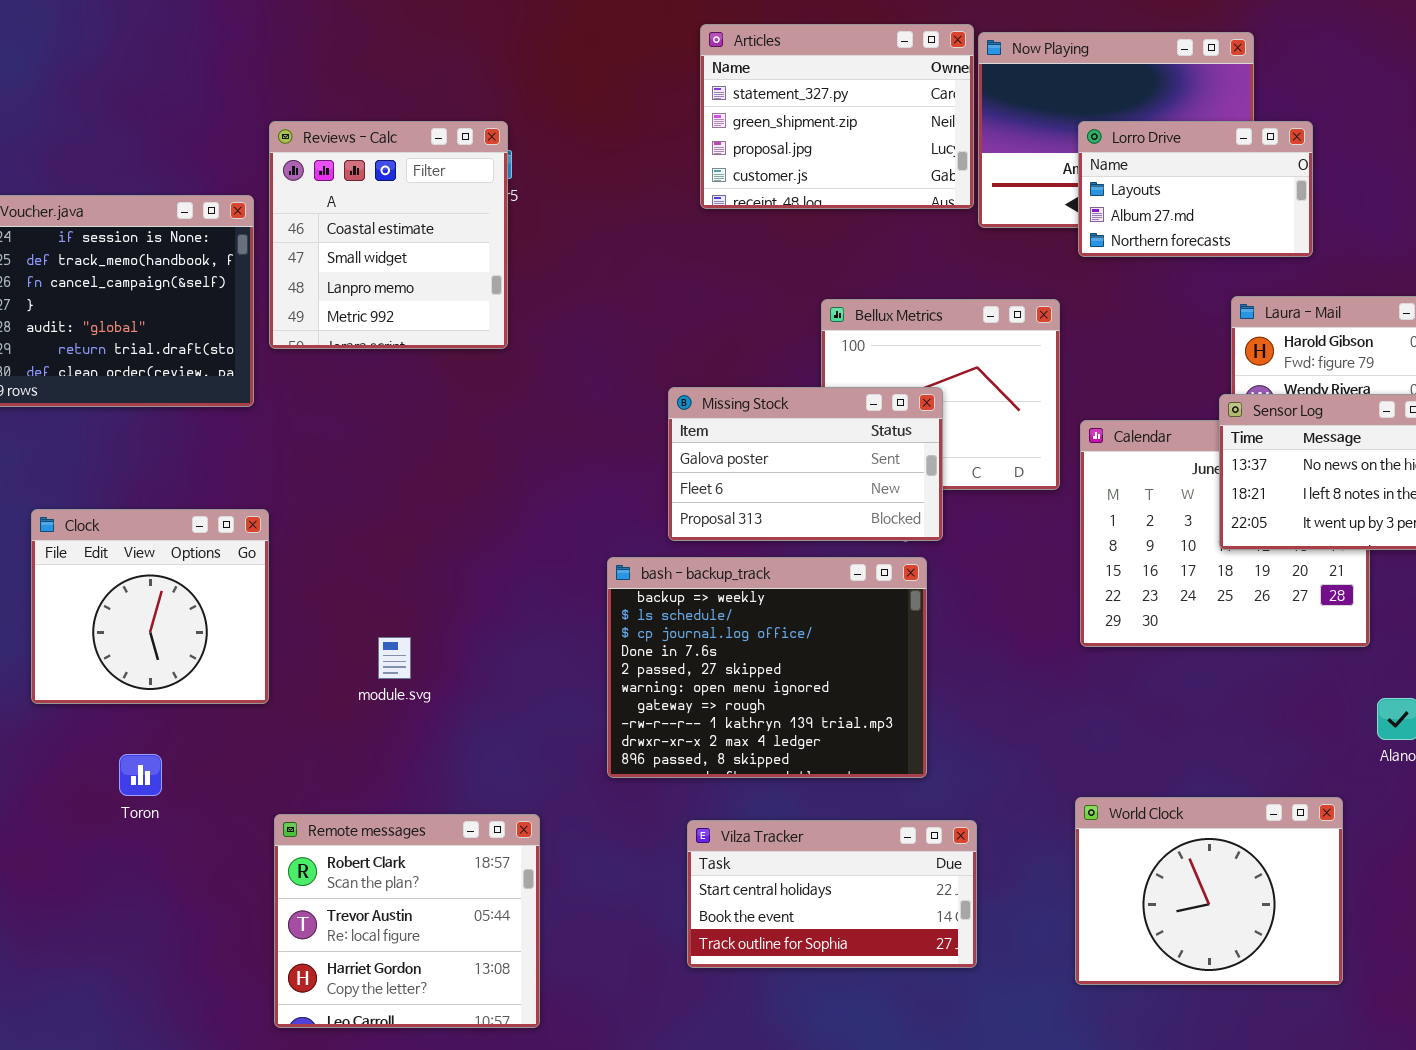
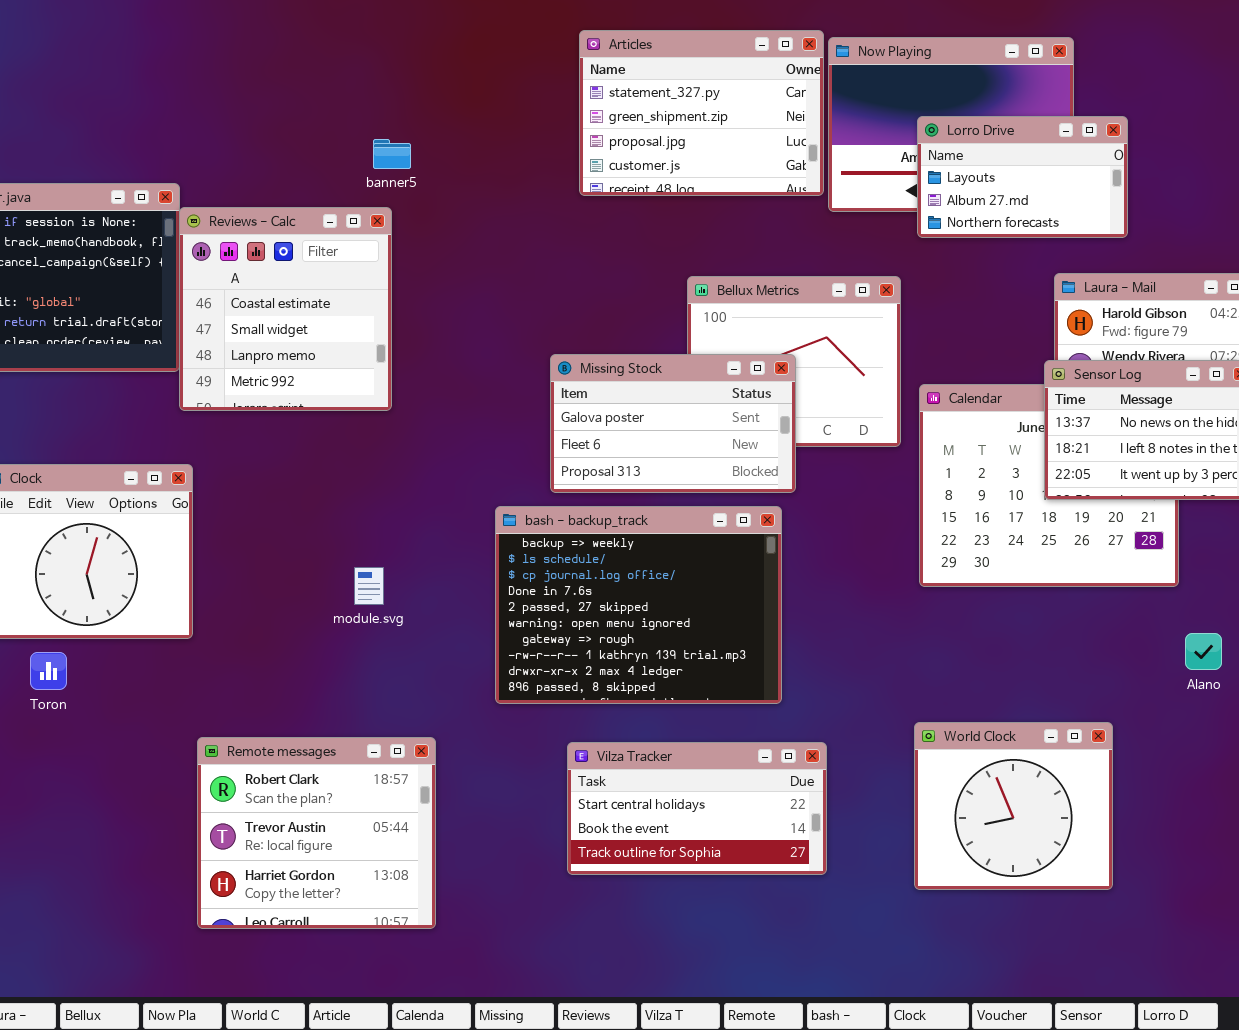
Reviews - Calc: [269,121,508,349] -> [179,207,392,411], moved
module.svg: [378,637,411,679] -> [354,567,384,605], moved
Toron: [119,754,162,796] -> [30,652,67,690], moved
World Clock: [1075,797,1343,985] -> [914,722,1113,890], resized

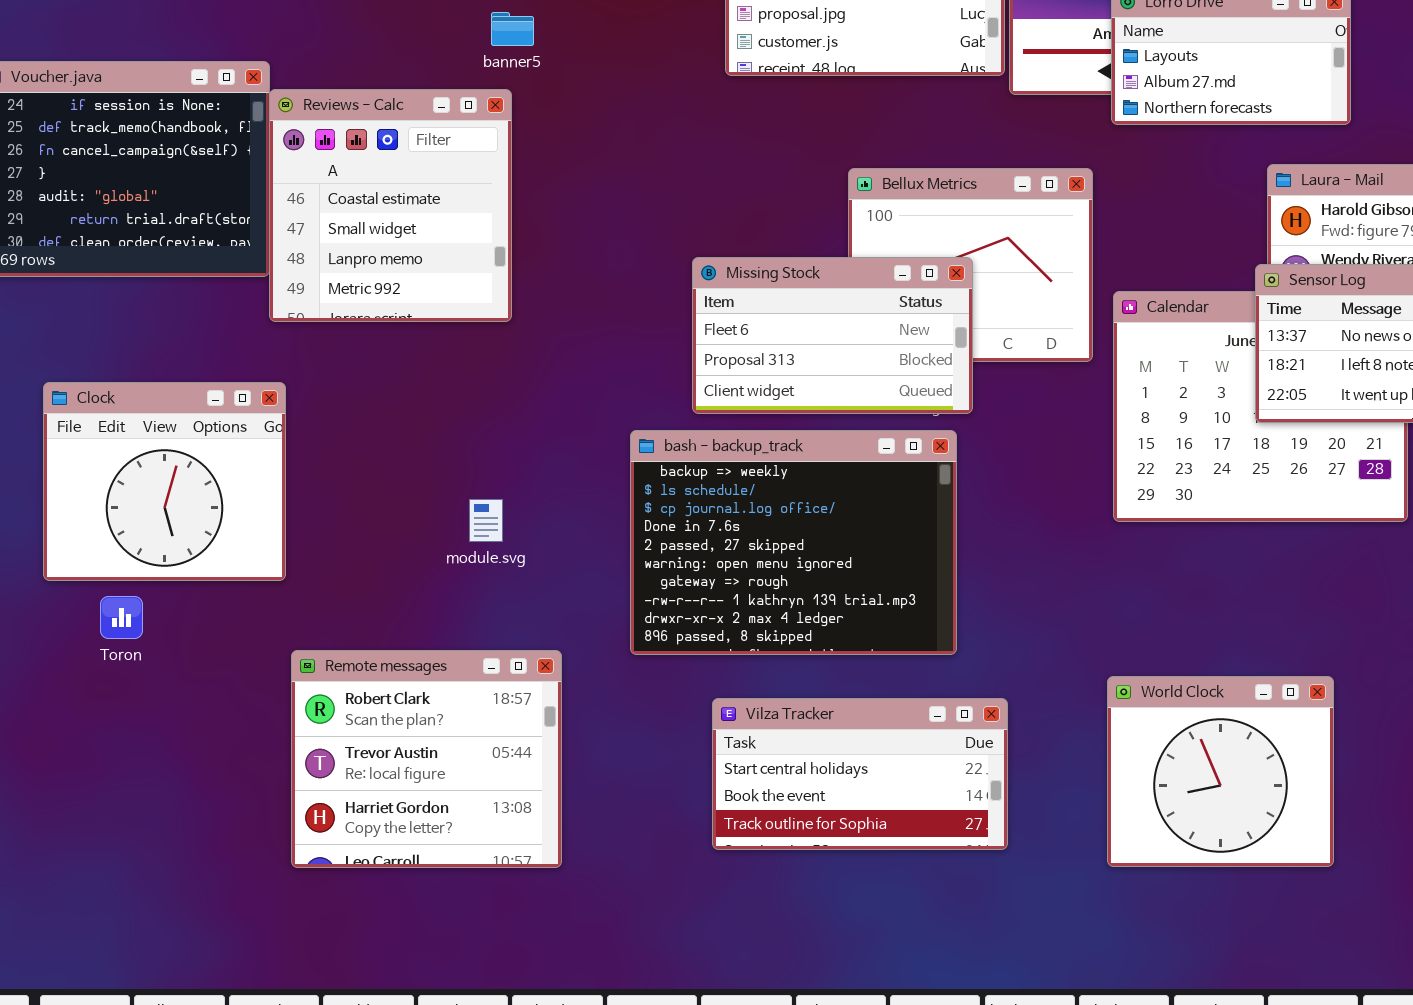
Missing Stock: [550,354,796,493] -> [692,257,973,414], scrolled down 1 row
Remote messages: [197,737,436,929] -> [291,650,562,868], moved

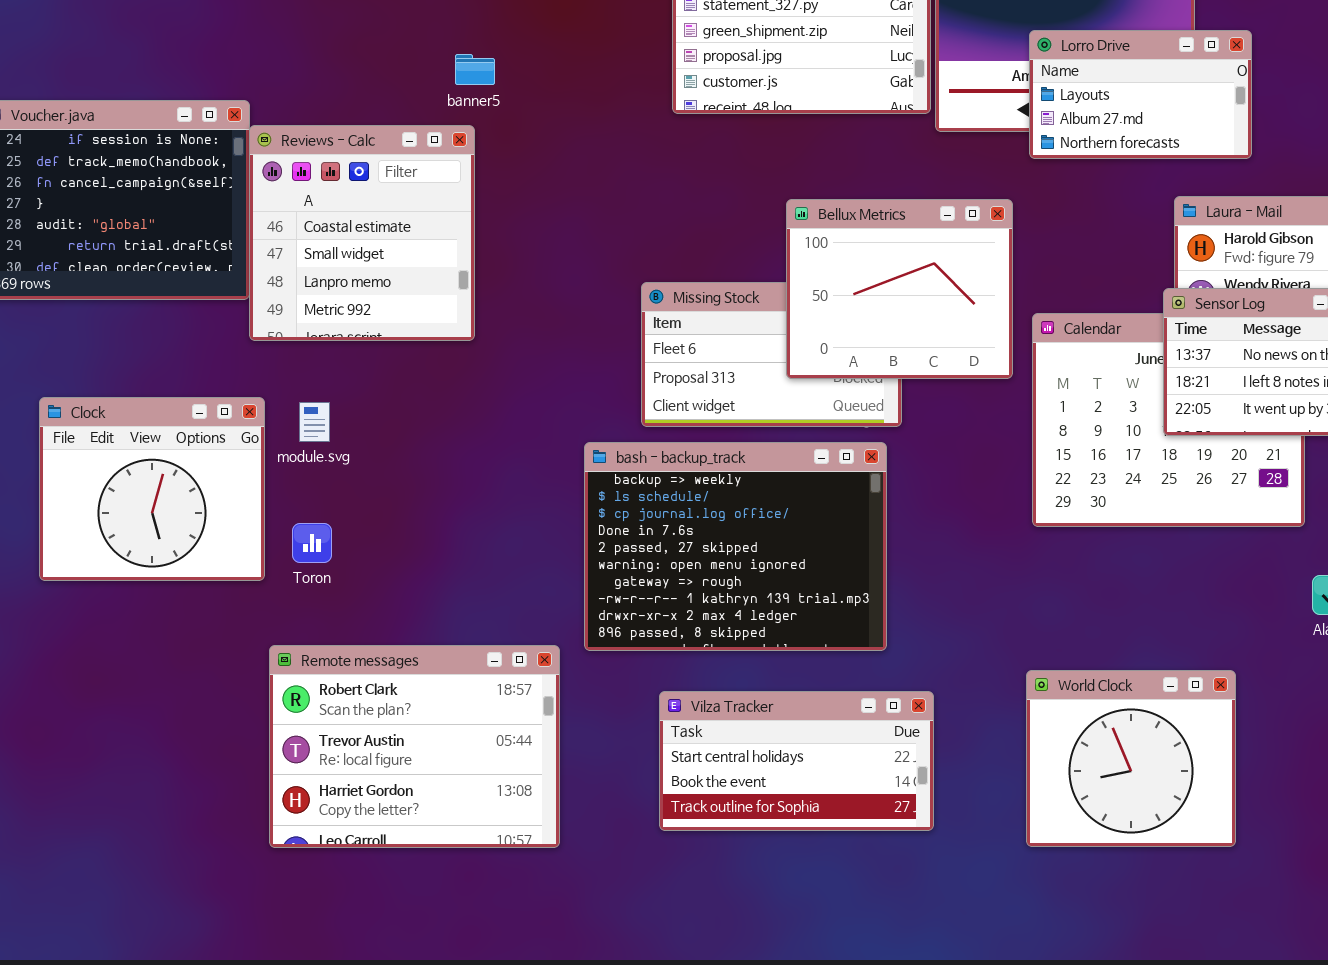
Bellux Metrics: [848,168,1093,362] -> [786,199,1013,379], raised
module.svg: [469,499,503,542] -> [299,402,330,442], moved
Toron: [100,596,143,639] -> [292,523,332,563], moved
Remote messages: [291,650,562,868] -> [269,645,560,848], resized

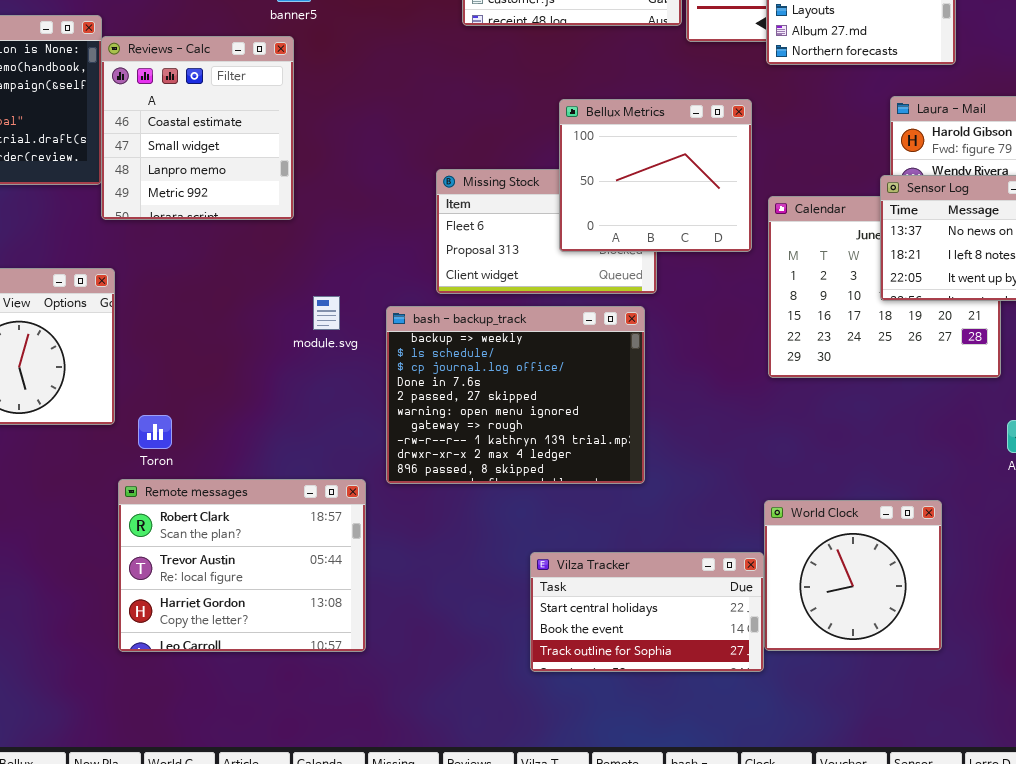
module.svg: [299,402,330,442] -> [313,296,340,330], moved
Toron: [292,523,332,563] -> [138,415,172,449], moved
Vilza Tracker: [659,691,934,831] -> [530,552,764,672], moved

